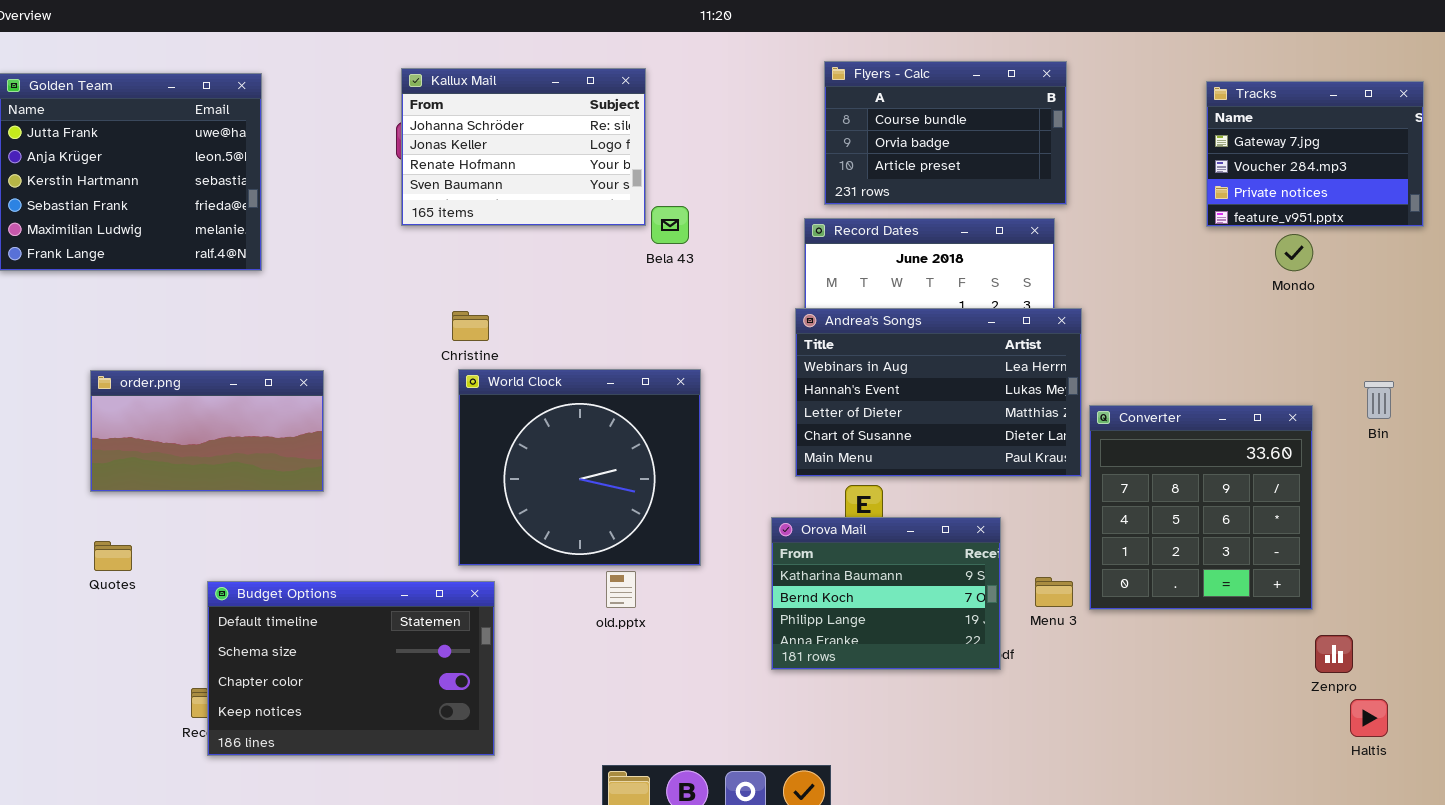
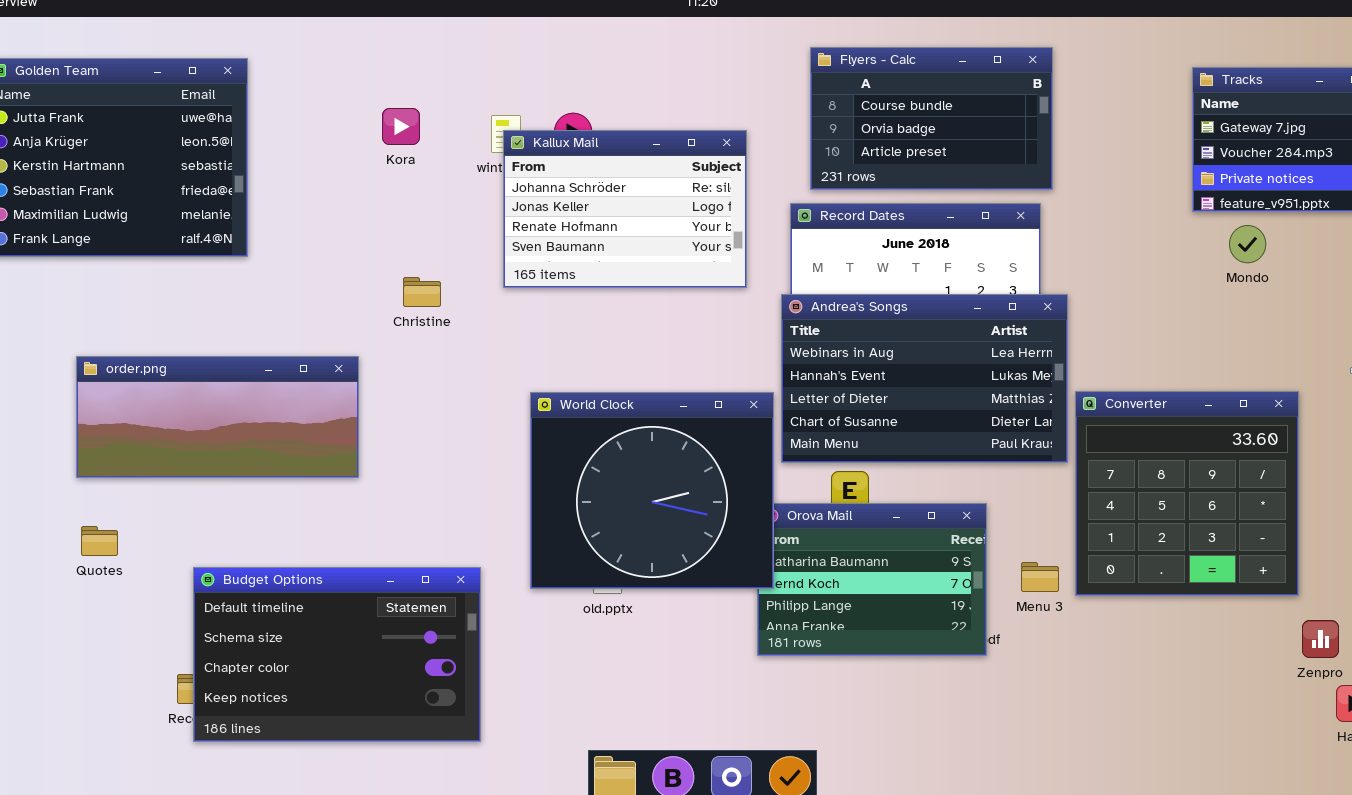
Kallux Mail: [401,68,646,226] -> [503,130,747,288], moved
Mondo: [1275,234,1313,271] -> [1229,225,1266,263], moved
Christine: [452,311,489,341] -> [403,277,441,307], moved
World Clock: [458,369,701,566] -> [530,392,774,589], moved
order.png: [90,370,324,492] -> [76,356,359,478], resized

